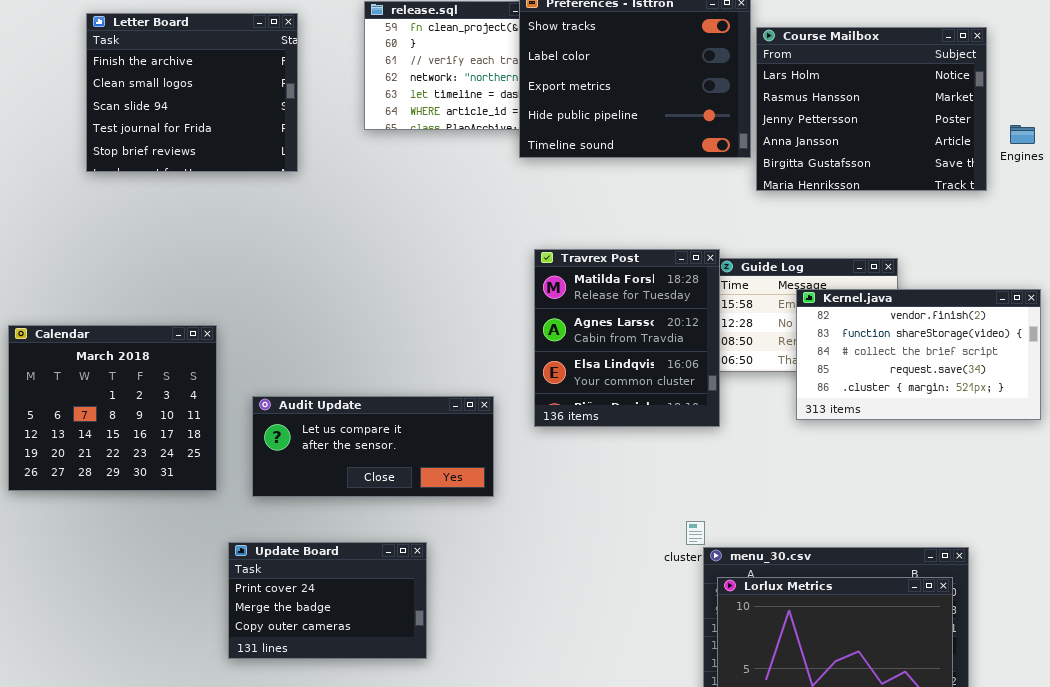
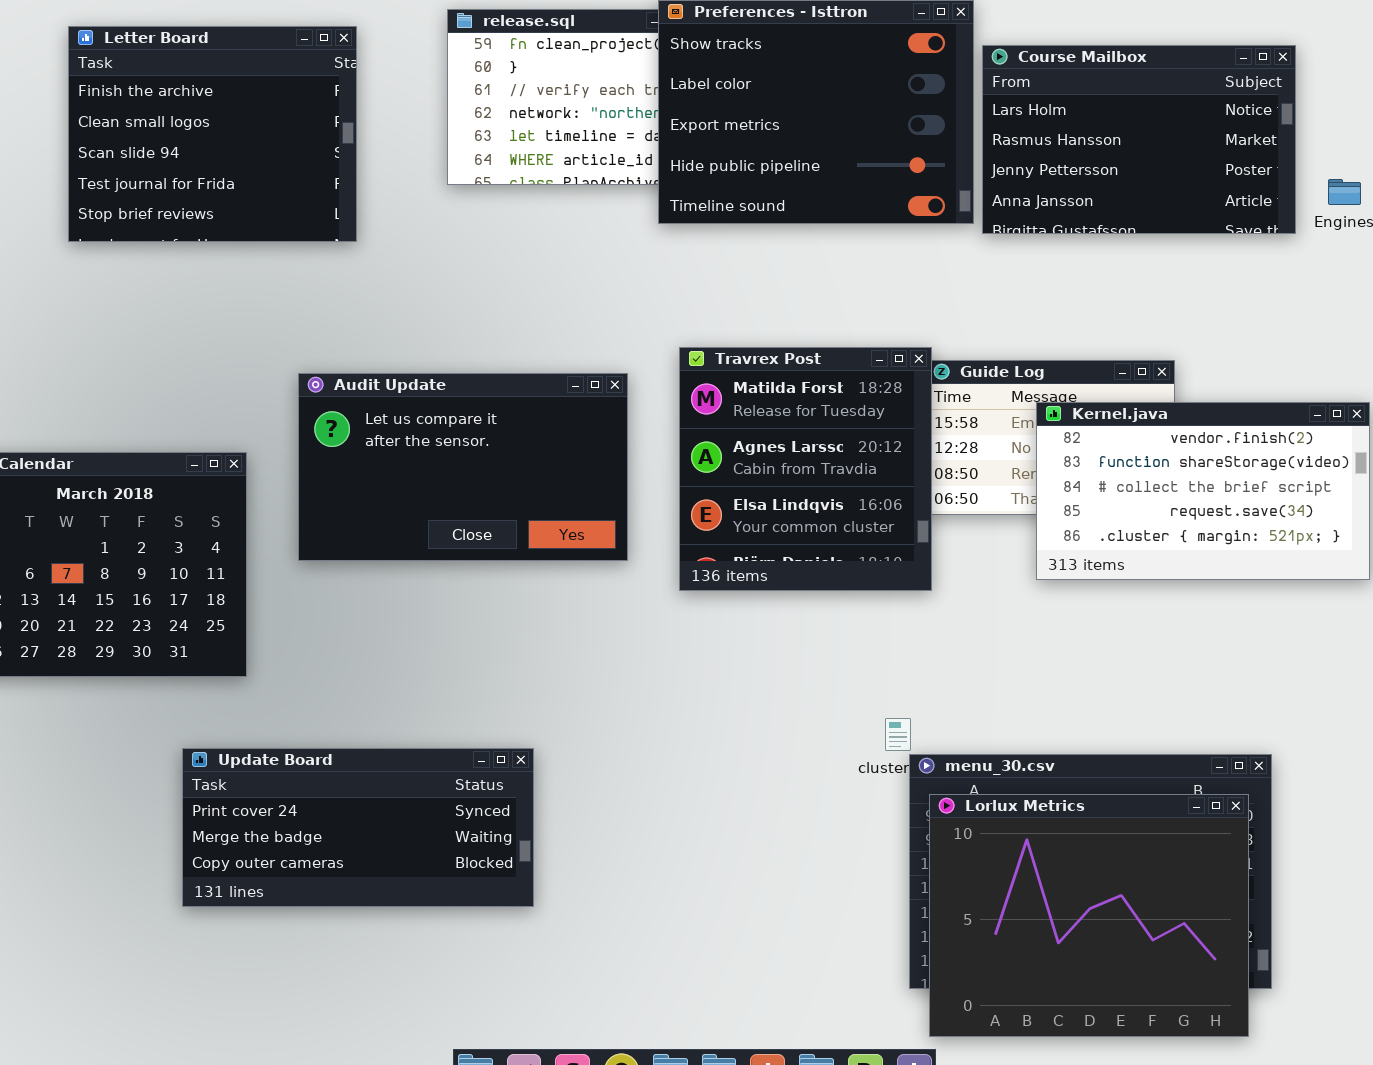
Course Mailbox: [756,27,987,191] -> [982,45,1296,234], resized
Audit Update: [252,396,494,497] -> [298,373,628,561], moved, resized
Update Board: [228,542,427,659] -> [182,748,534,907], resized

